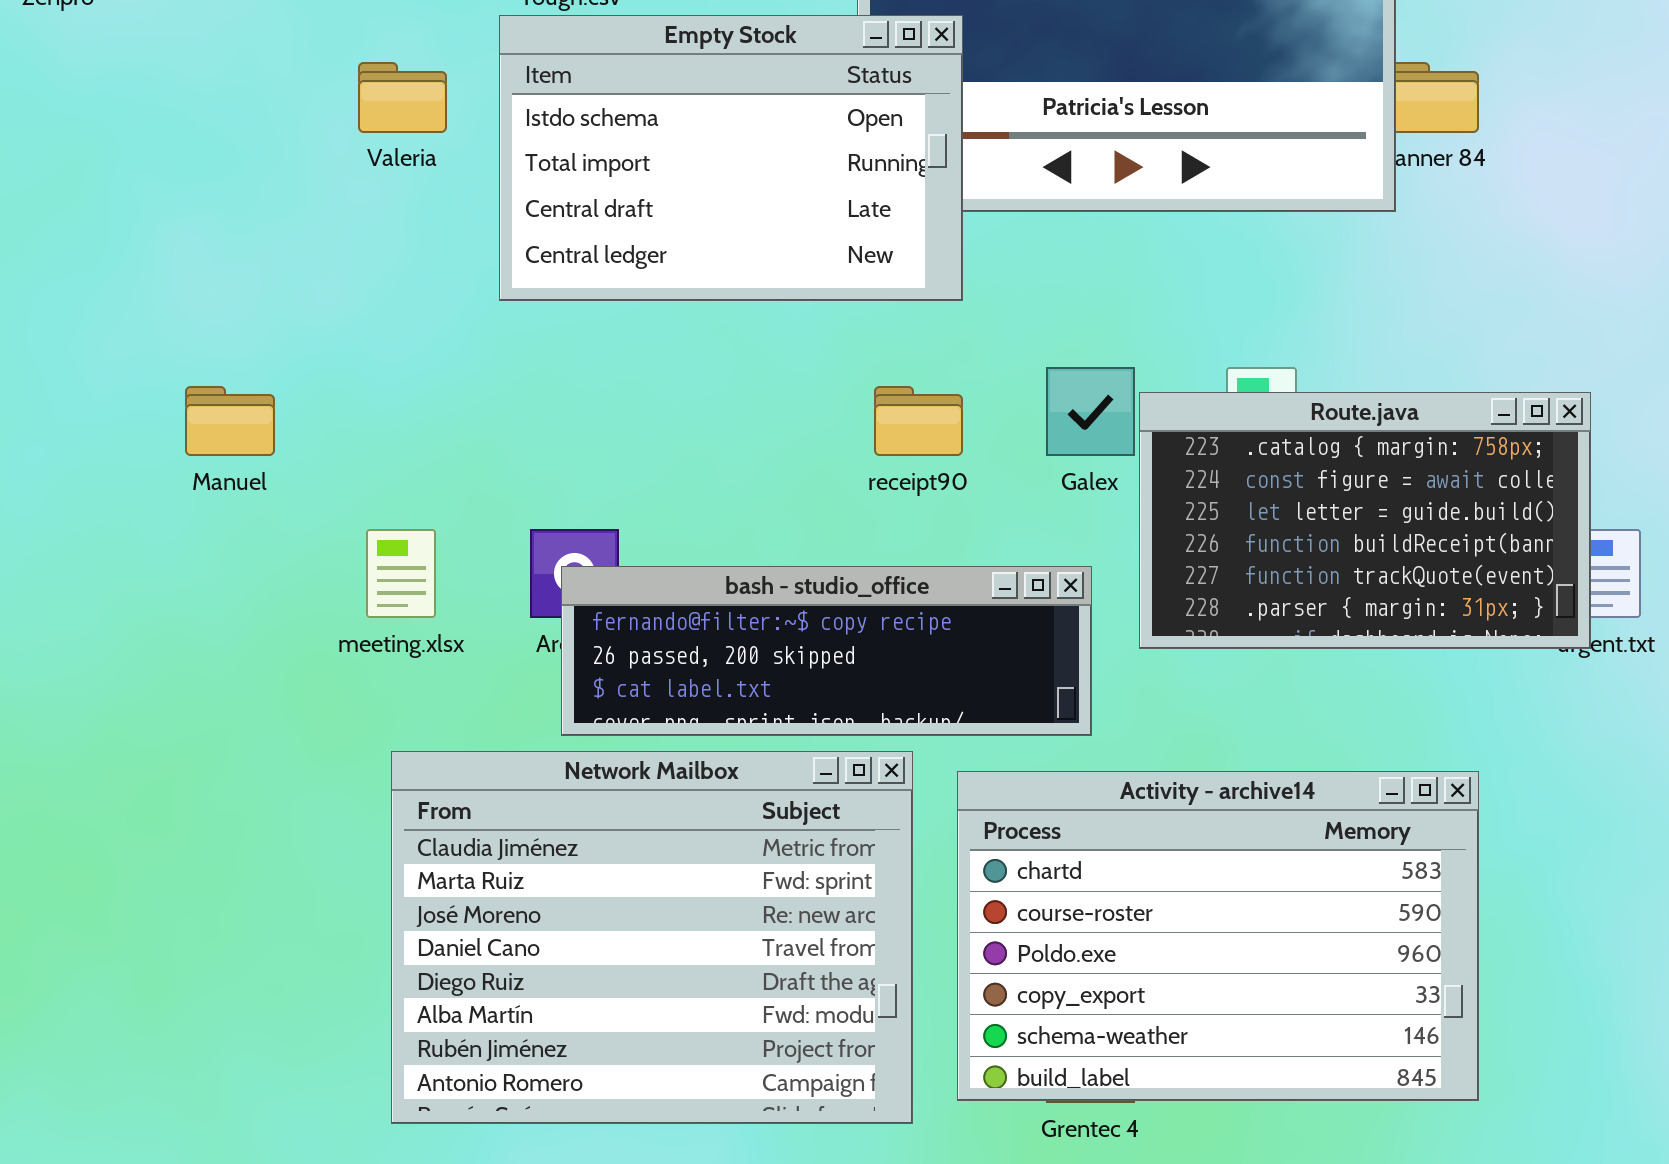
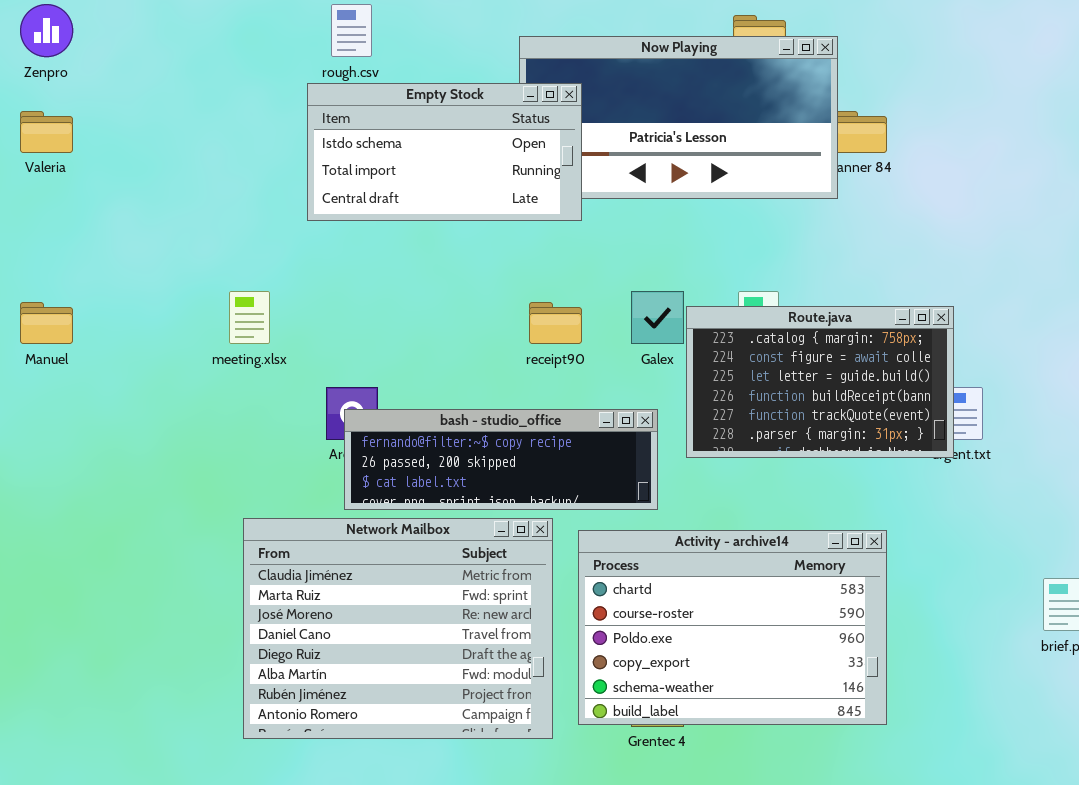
Empty Stock: [499,15,963,301] -> [307,83,582,221], resized
Valeria: [358,62,447,133] -> [20,111,73,153], moved
Manuel: [185,386,275,456] -> [20,302,73,344], moved
meeting.xlsx: [366,529,436,618] -> [229,291,270,344], moved

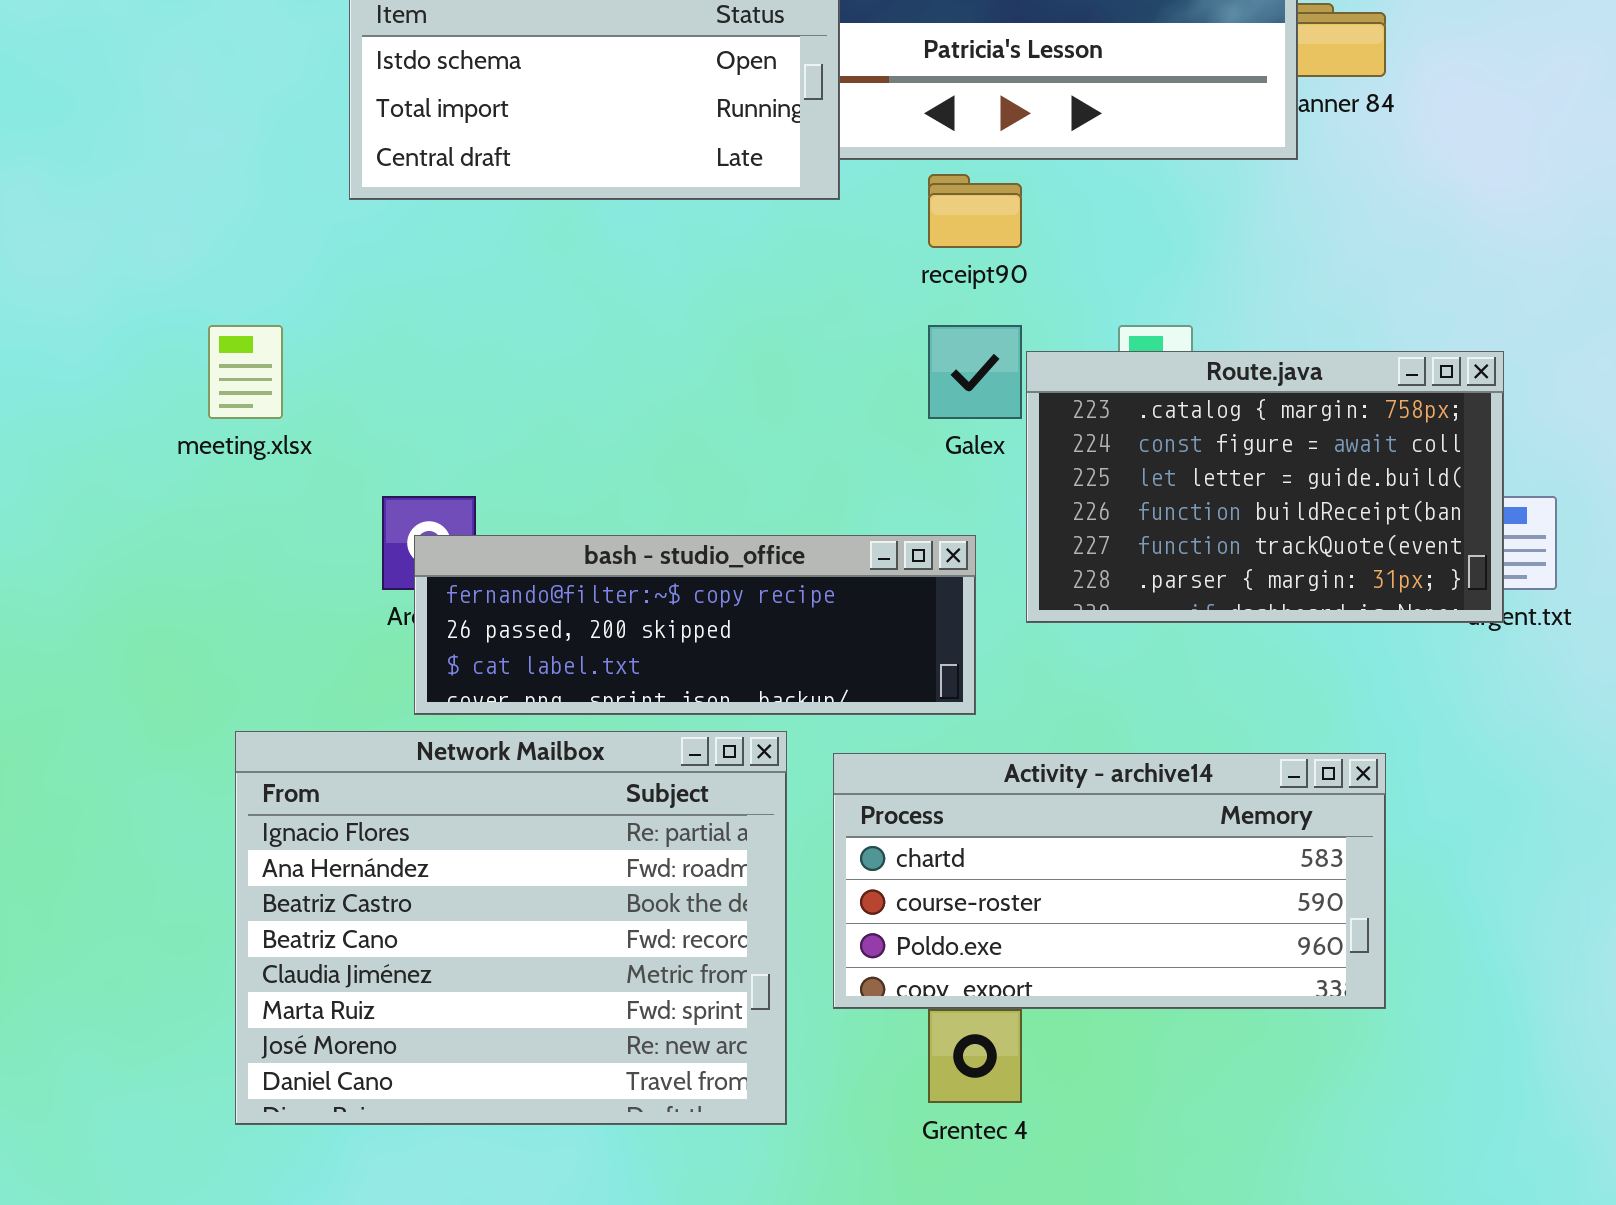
receipt90: [529,302,582,344] -> [928,174,1022,248], moved
Network Mailbox: [243,518,553,739] -> [235,731,787,1125], scrolled up 4 rows
Activity - archive14: [578,530,887,725] -> [833,753,1386,1009], resized

